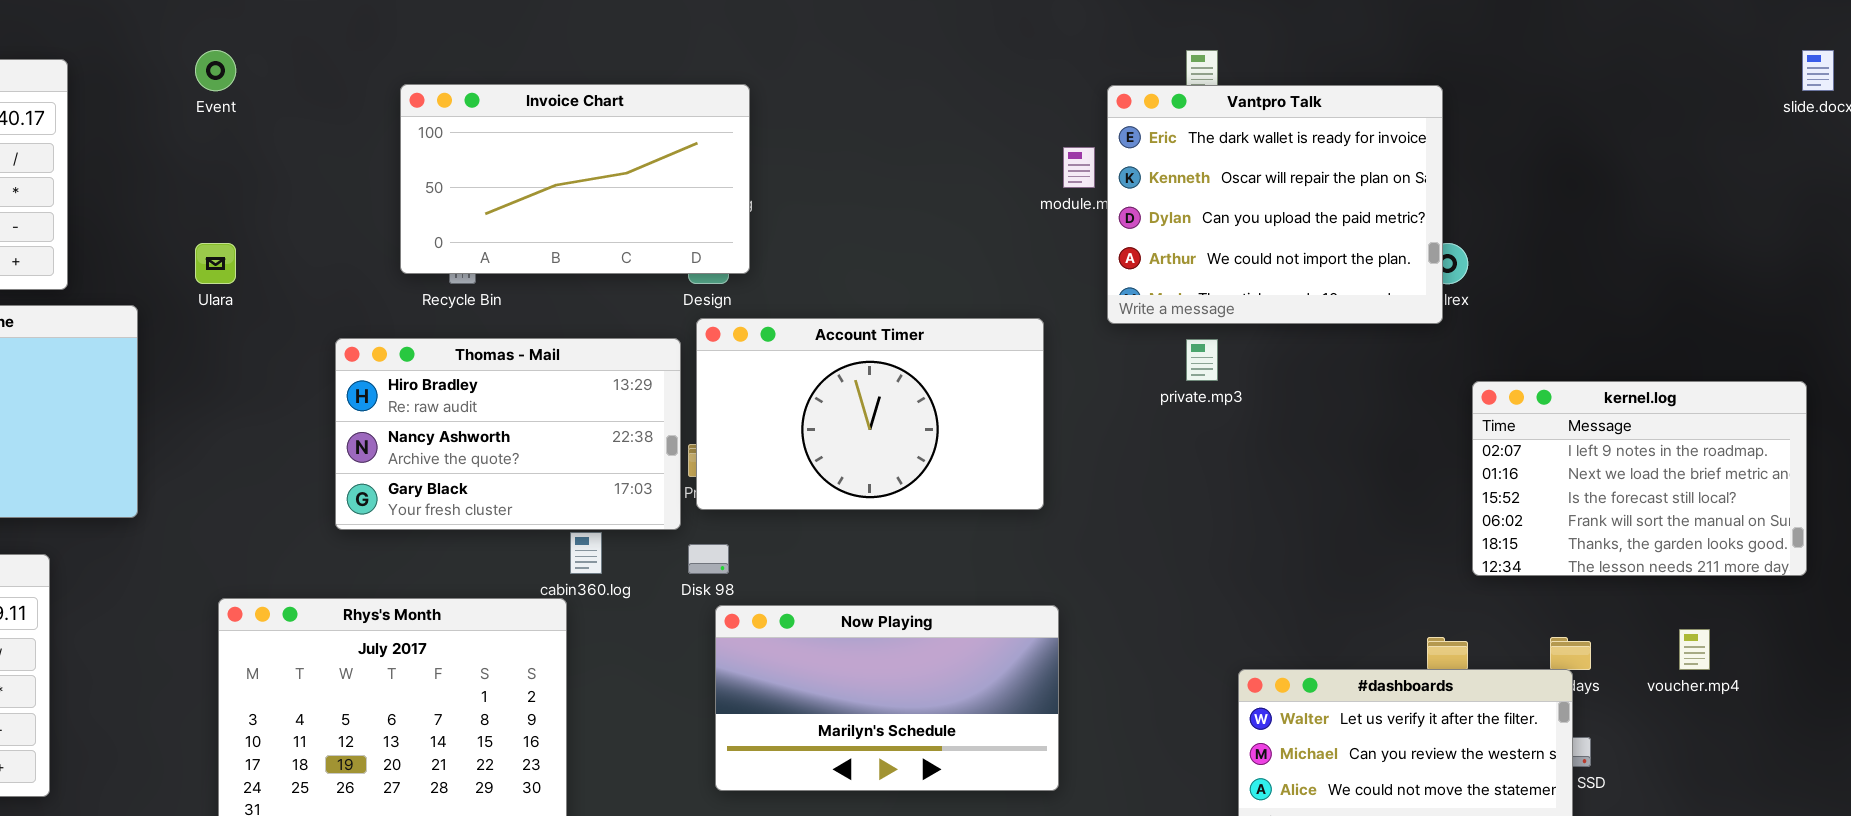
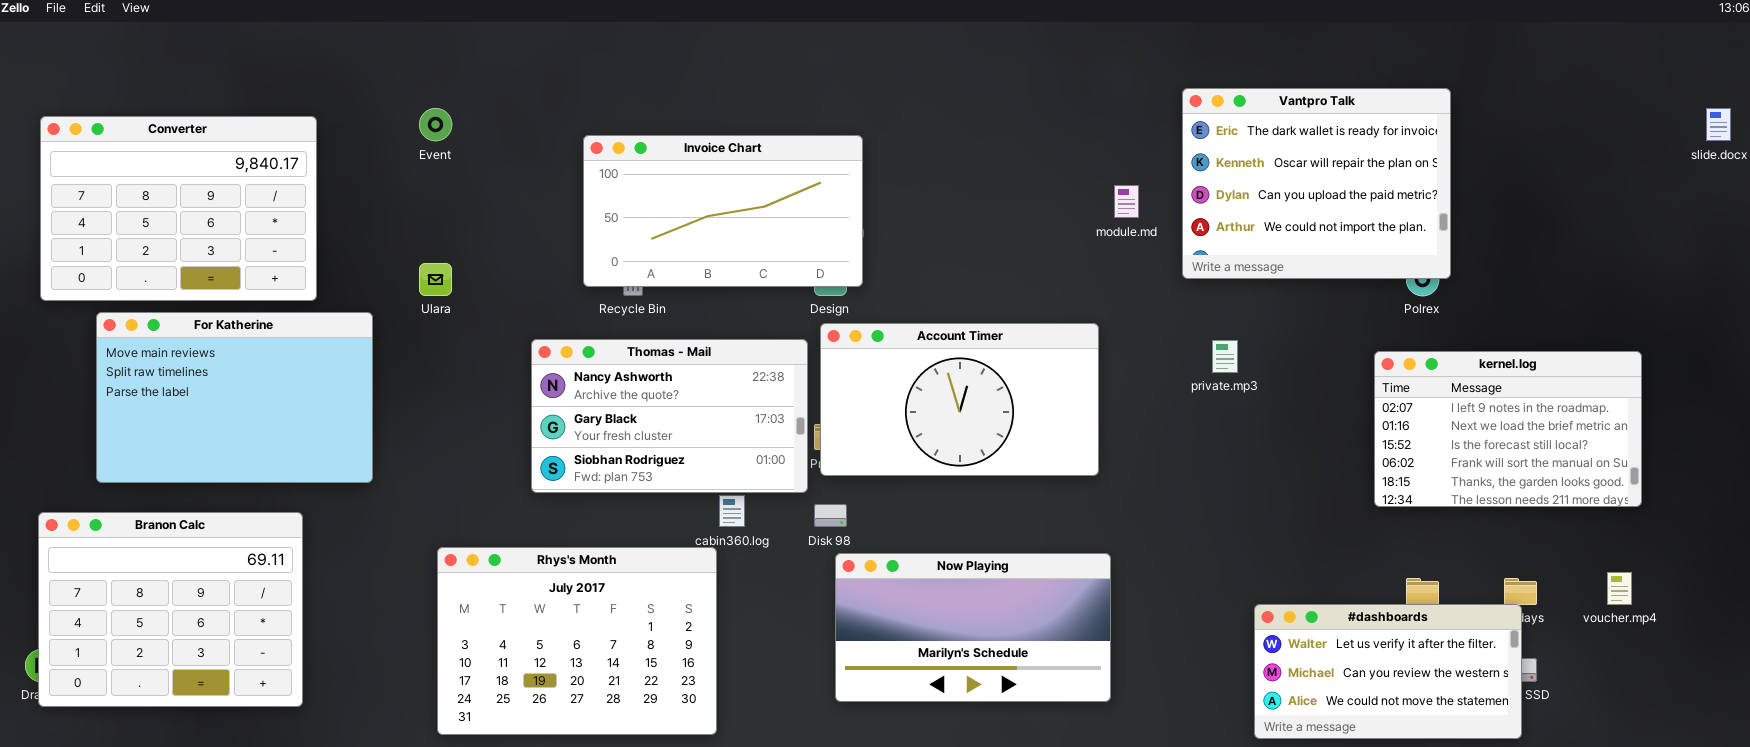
Vantpro Talk: [1107,85,1443,324] -> [1182,88,1451,279], moved
Thomas - Mail: [335,338,681,530] -> [531,339,808,493], scrolled down 1 row
kernel.log: [1472,381,1807,576] -> [1374,351,1642,507], moved

